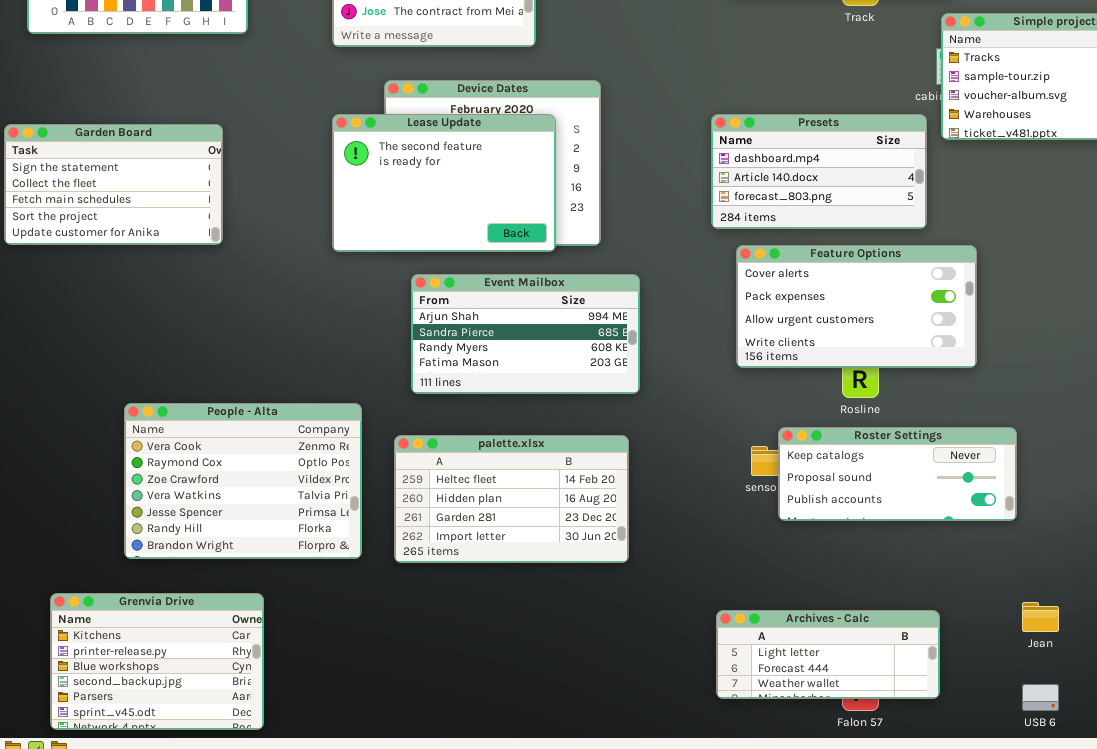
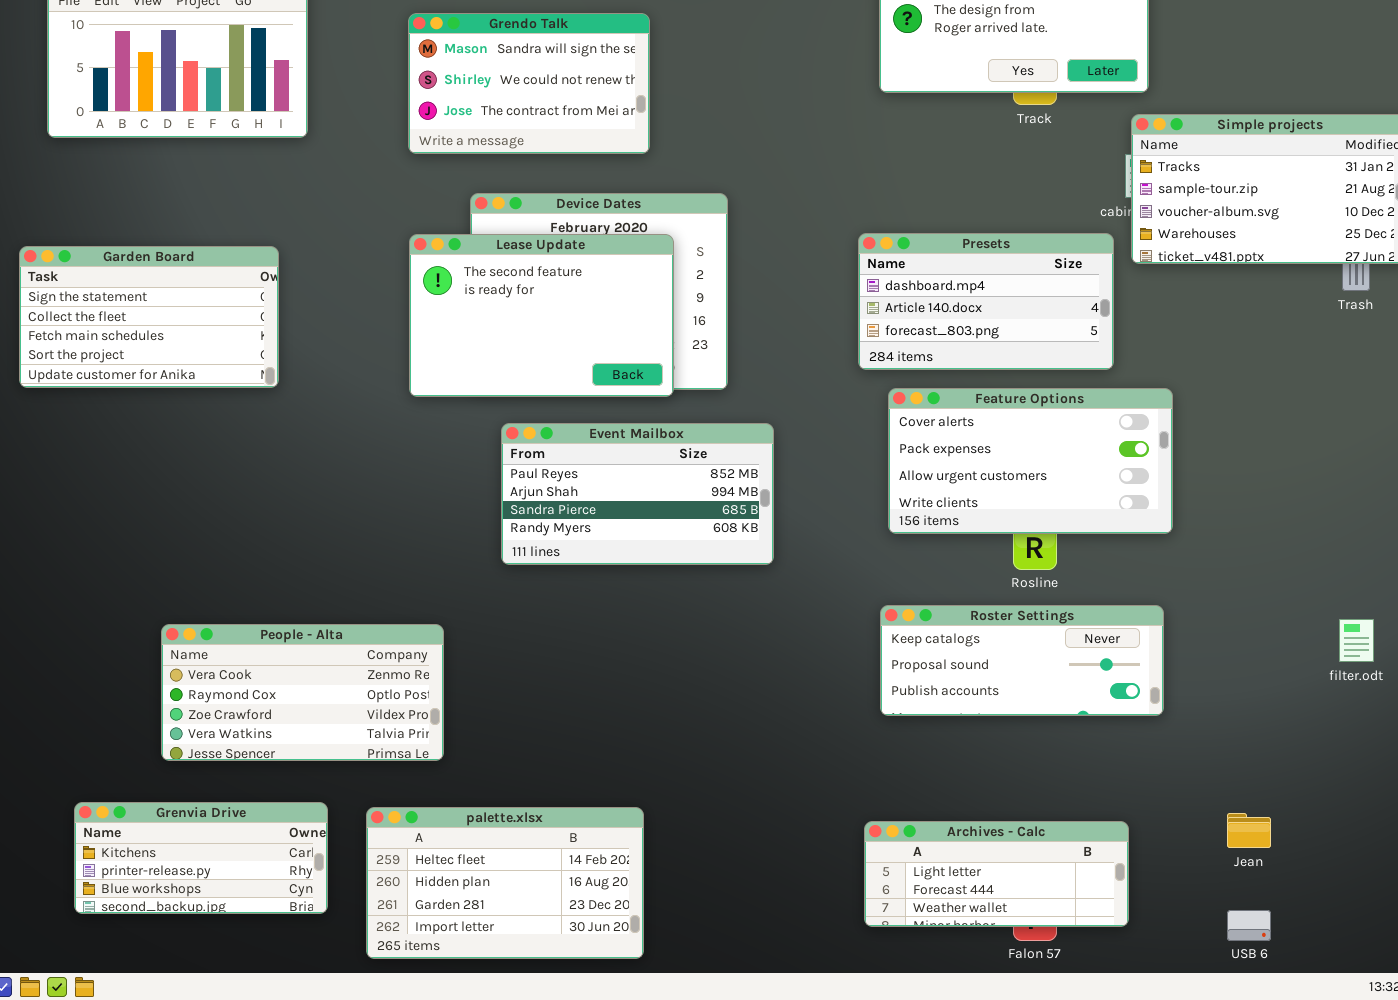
Event Mailbox: [411,274,640,394] -> [501,423,774,565], scrolled up 1 row
People - Alta: [124,403,362,559] -> [161,624,444,761], resized
Roster Settings: [778,427,1017,521] -> [880,605,1164,716], moved
palette.xlsx: [394,435,629,563] -> [366,807,644,959], moved
Grenvia Drive: [50,593,264,730] -> [74,802,328,914], resized

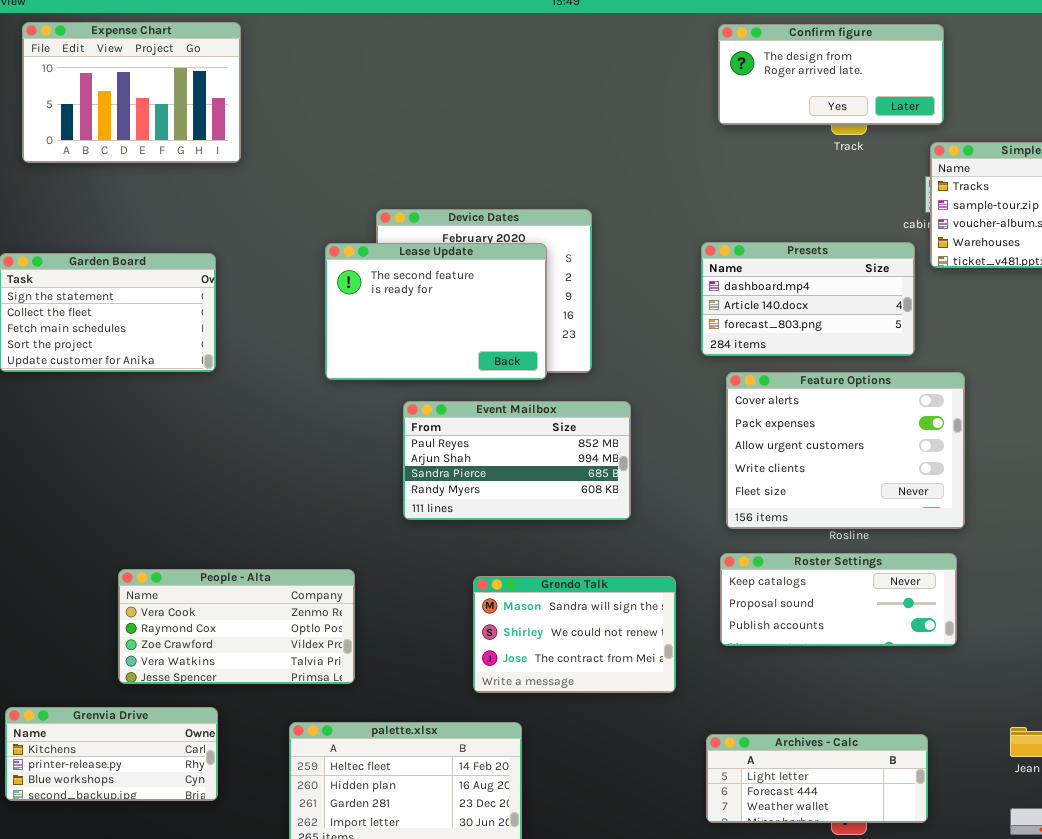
Grendo Talk: [408,13,650,154] -> [473,576,676,693], moved
Feature Options: [888,388,1173,534] -> [726,372,965,529], resized
Grenvia Drive: [74,802,328,914] -> [5,707,218,801], moved

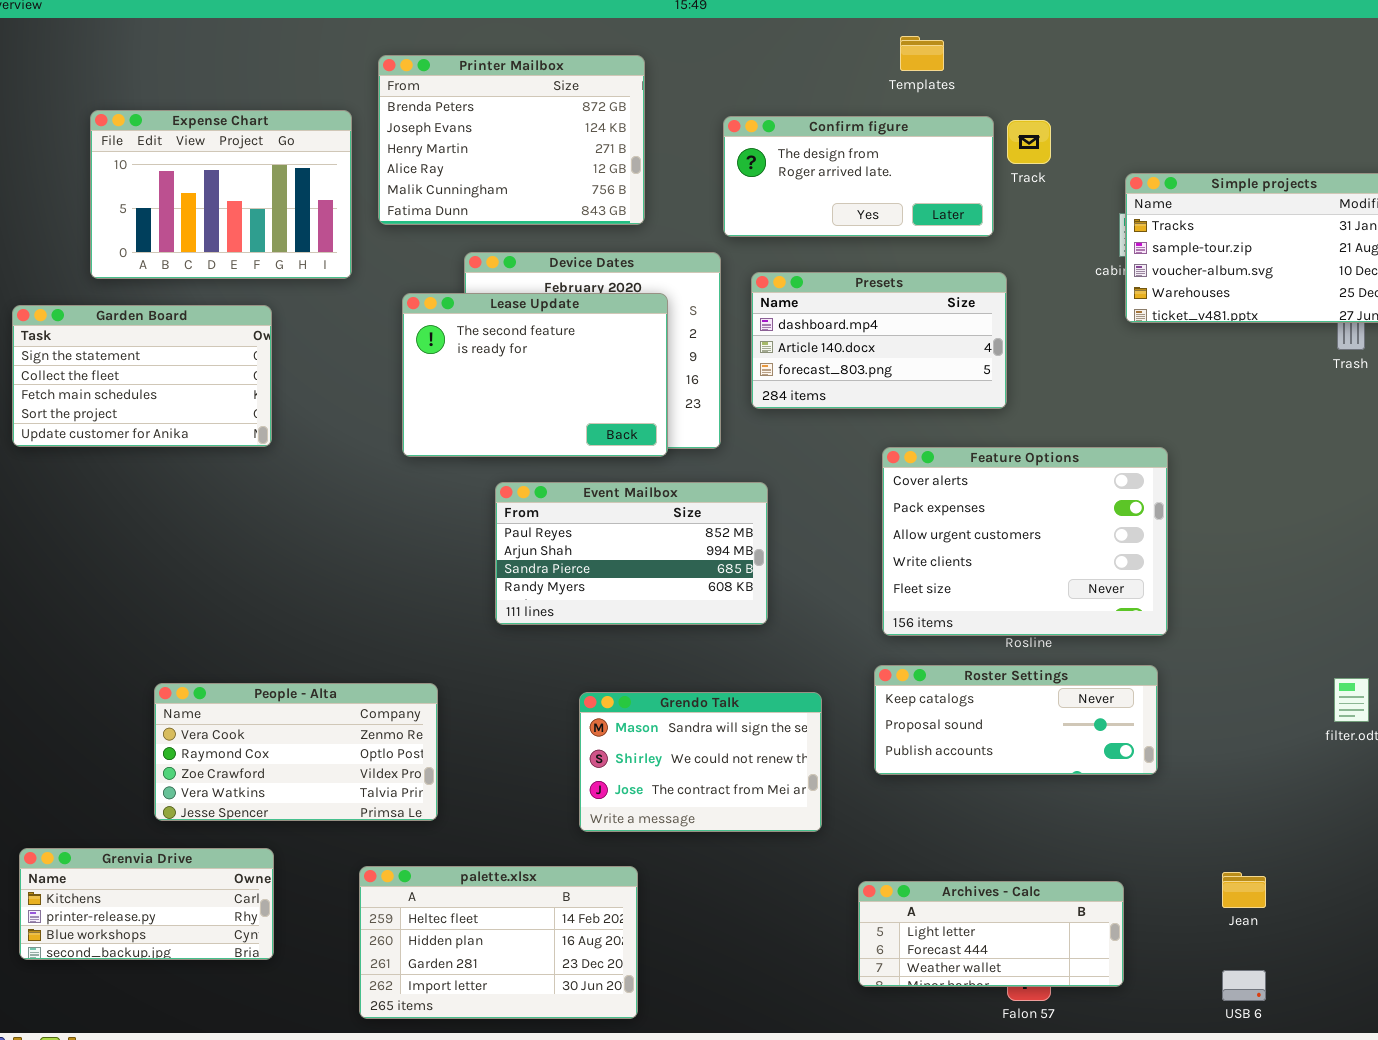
Expense Chart: [22,22,241,163] -> [90,110,352,279], moved
Confirm figure: [718,24,944,125] -> [723,116,994,237], moved
Printer Mailbox: none -> [378,55,645,225], opened
Presets: [701,242,915,356] -> [751,272,1007,409], moved

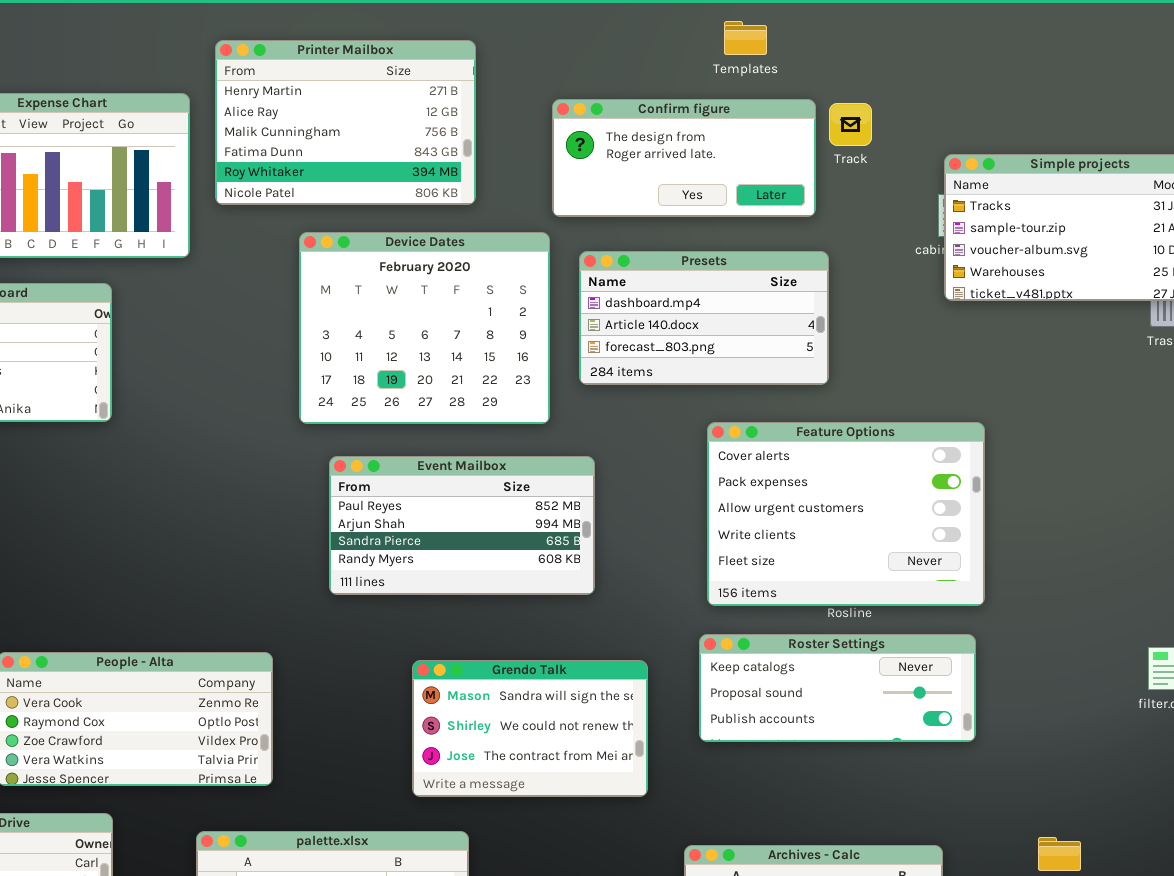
Printer Mailbox: [378,55,645,225] -> [215,40,476,205], scrolled down 2 rows
Lease Update: [402,293,668,457] -> none, closed

